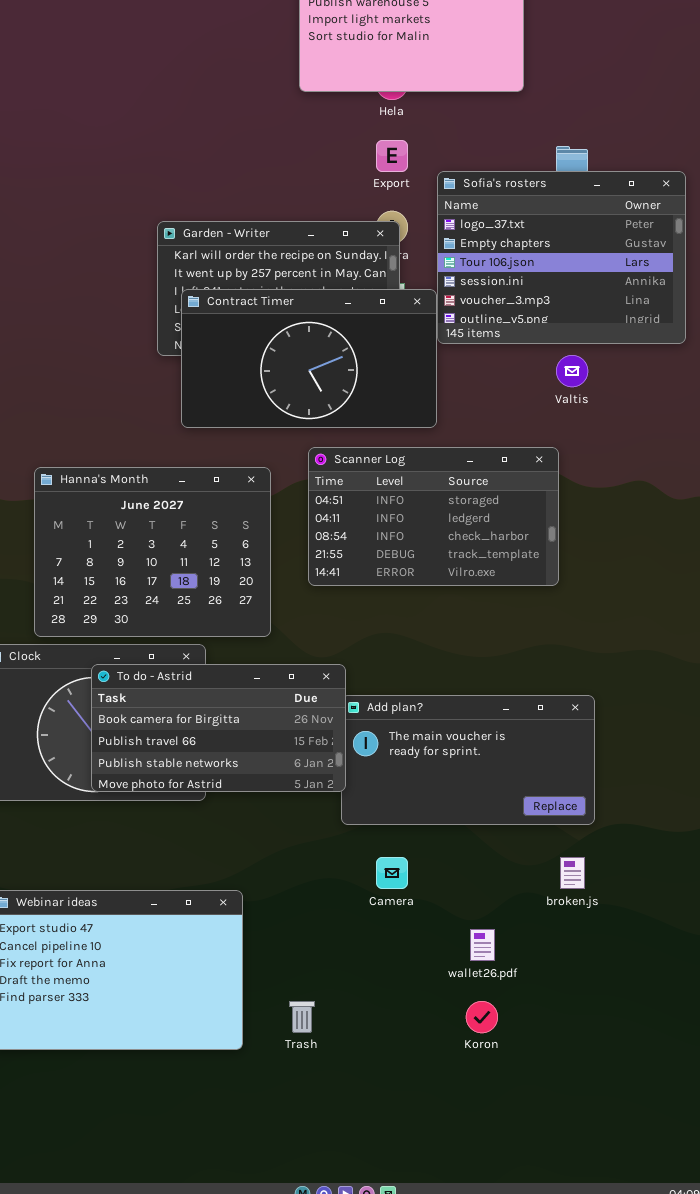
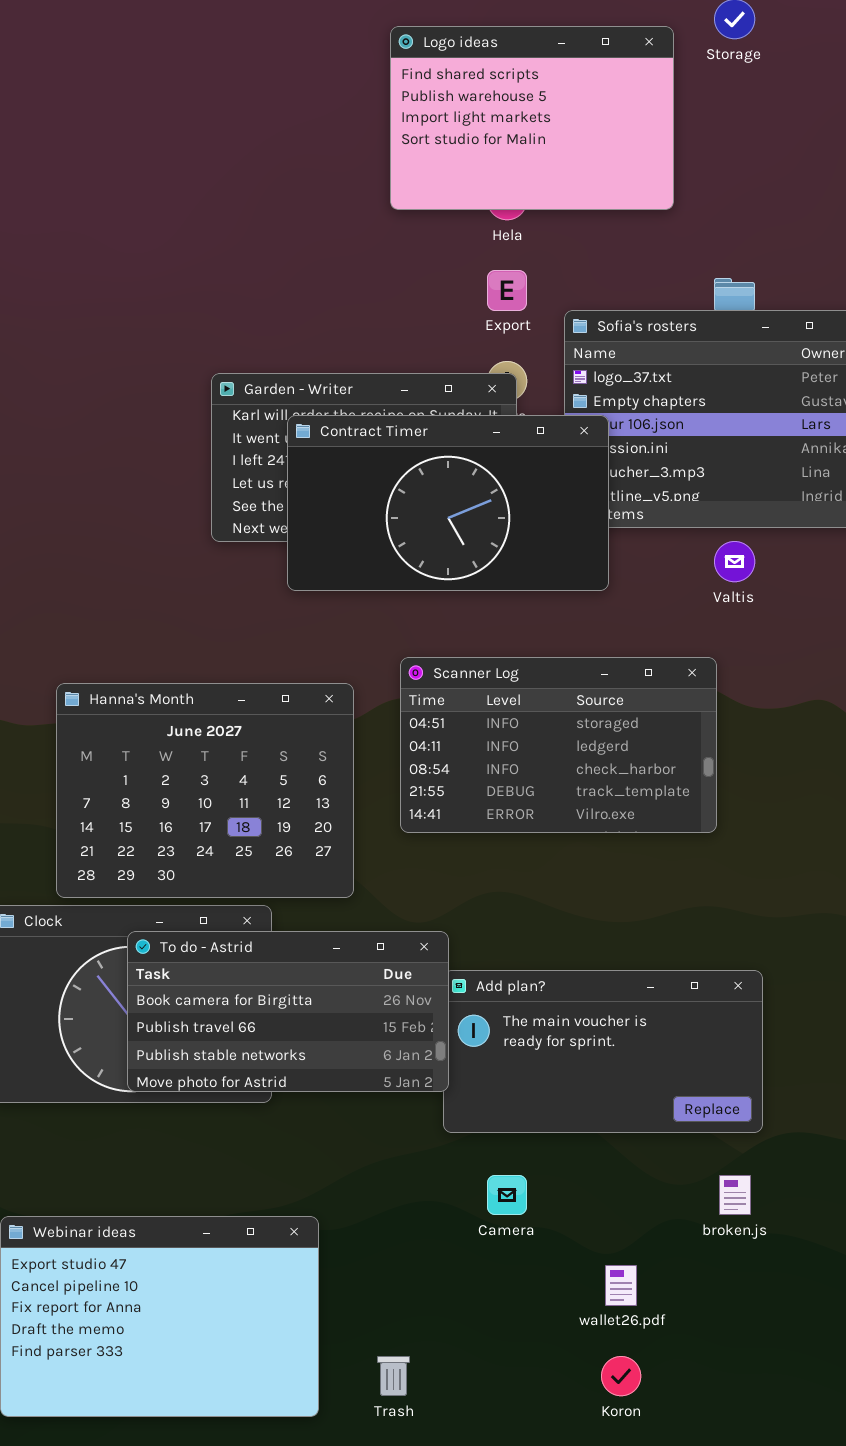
Contract Timer: [181,289,437,428] -> [287,415,609,591], moved

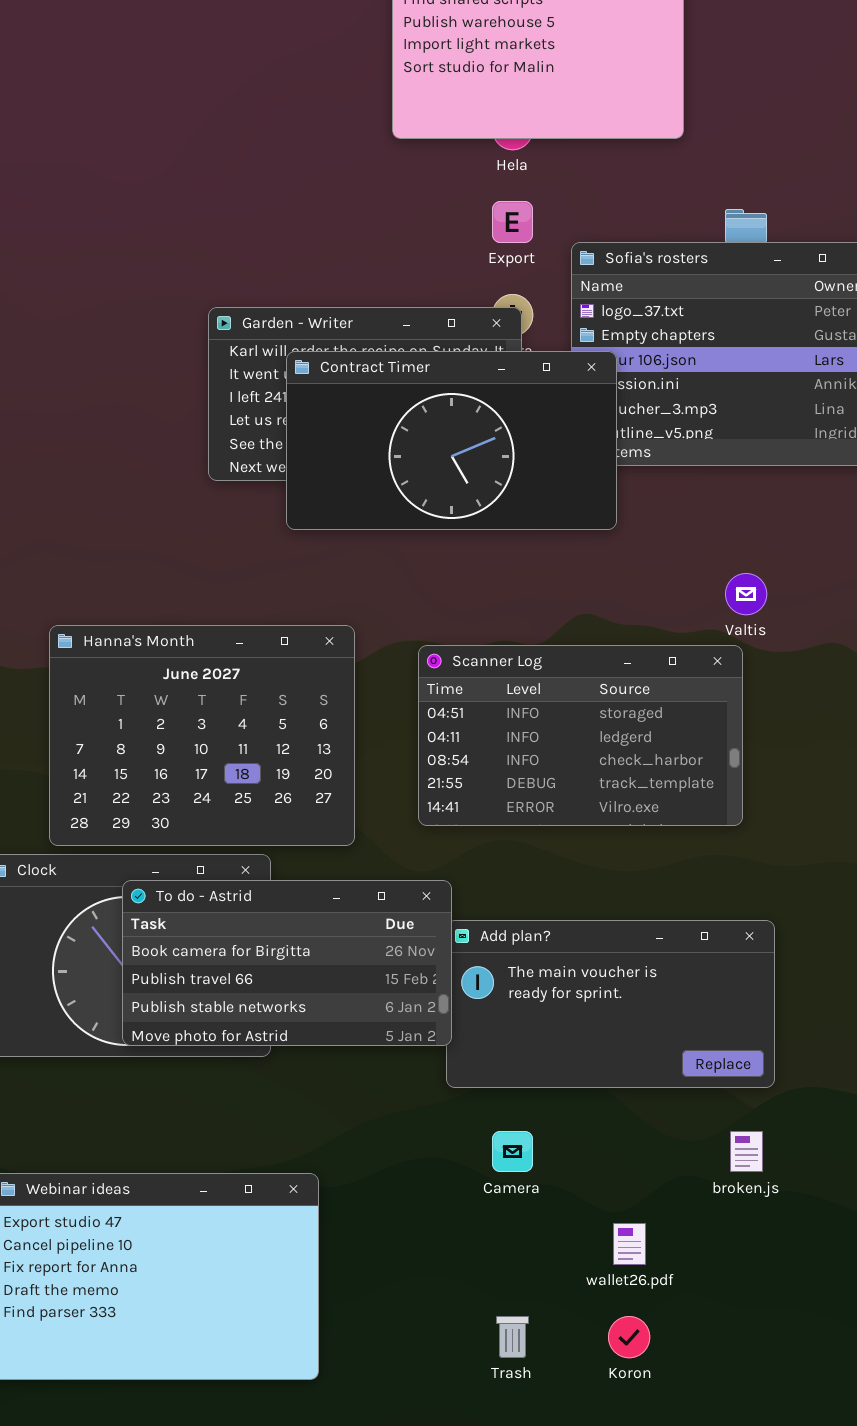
Valtis: [714,541,755,582] -> [725,573,767,615], moved
Scanner Log: [400,657,717,833] -> [418,645,743,826], moved
Trash: [377,1356,410,1396] -> [496,1316,529,1358], moved

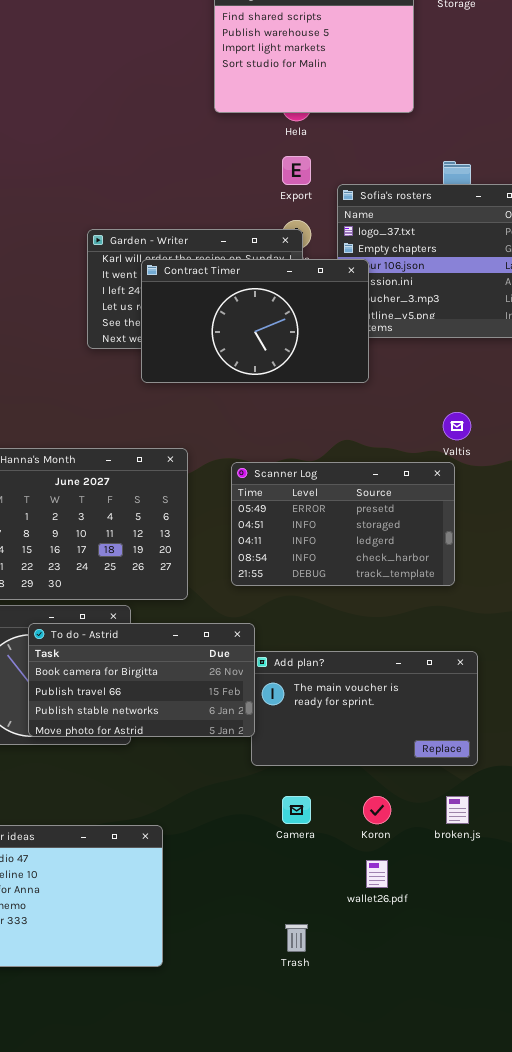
Scanner Log: [418,645,743,826] -> [231,462,455,586], scrolled up 1 row
Koron: [608,1316,650,1358] -> [363,796,391,824], moved

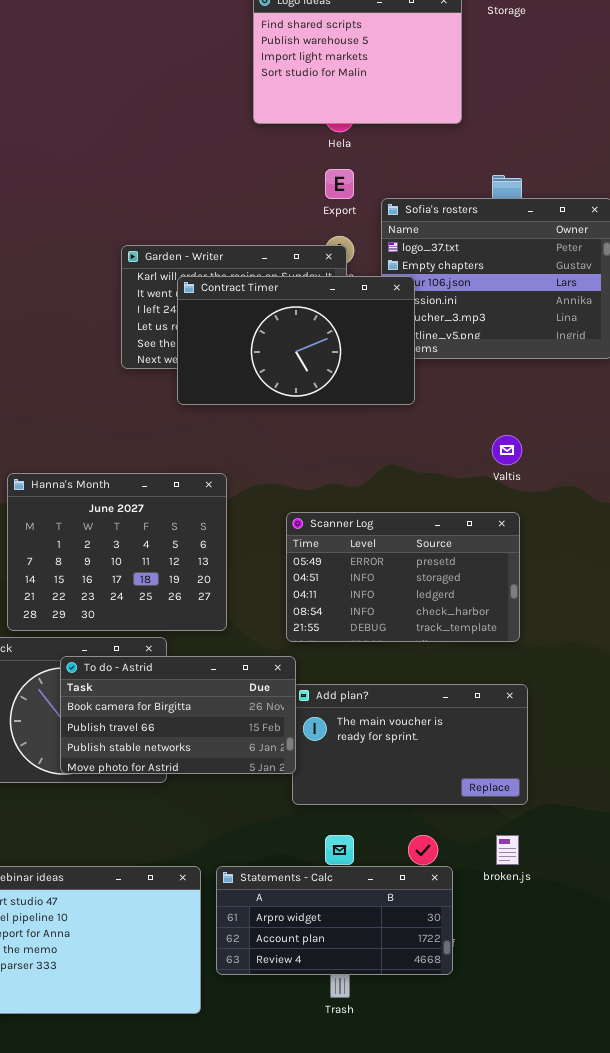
Scanner Log: [231,462,455,586] -> [286,512,520,642], moved
Statements - Calc: none -> [216,866,453,975], opened

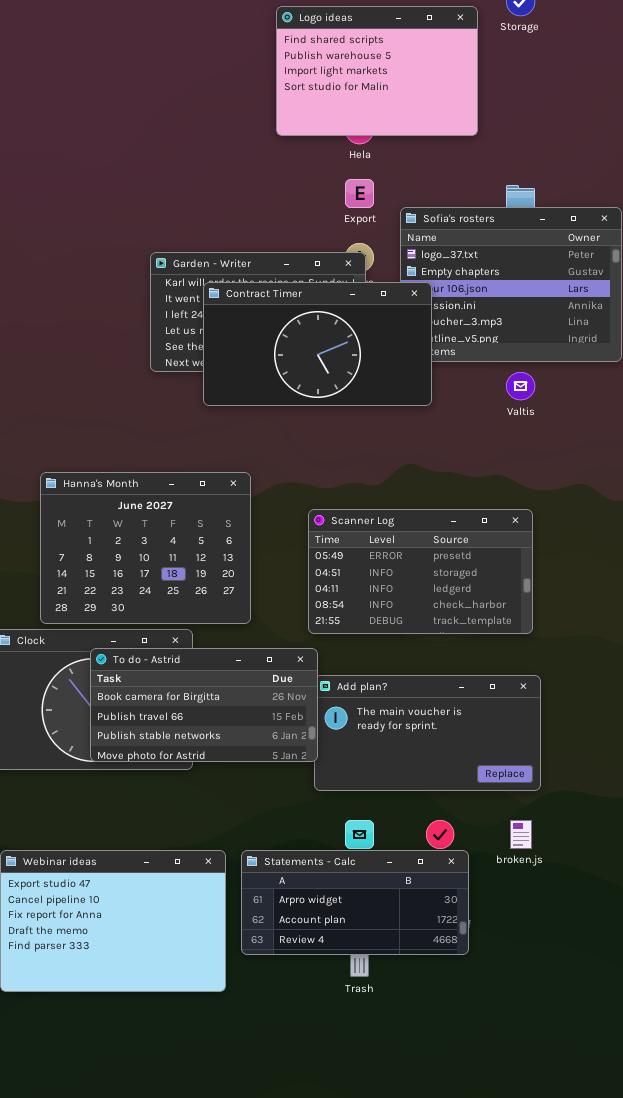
Valtis: [492,435,522,465] -> [506,372,535,400], moved

